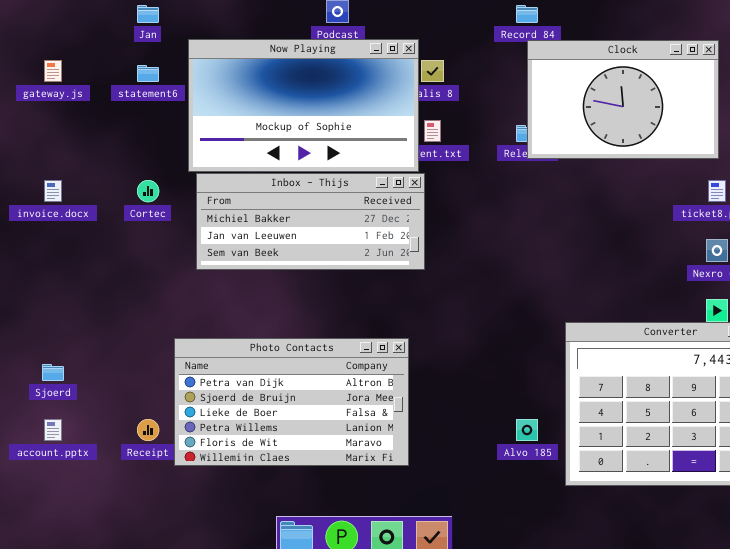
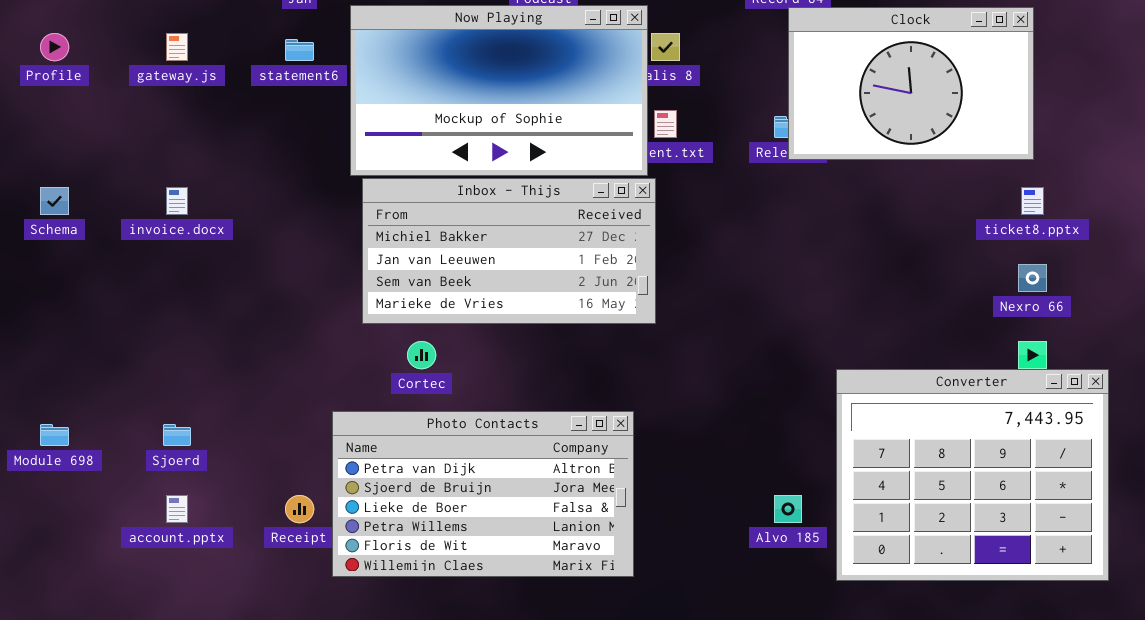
Inbox - Thijs: [196,173,425,270] -> [362,178,656,324], resized
Cortec: [137,180,159,202] -> [407,341,436,369], moved
Photo Contacts: [174,338,409,466] -> [332,411,634,577], moved

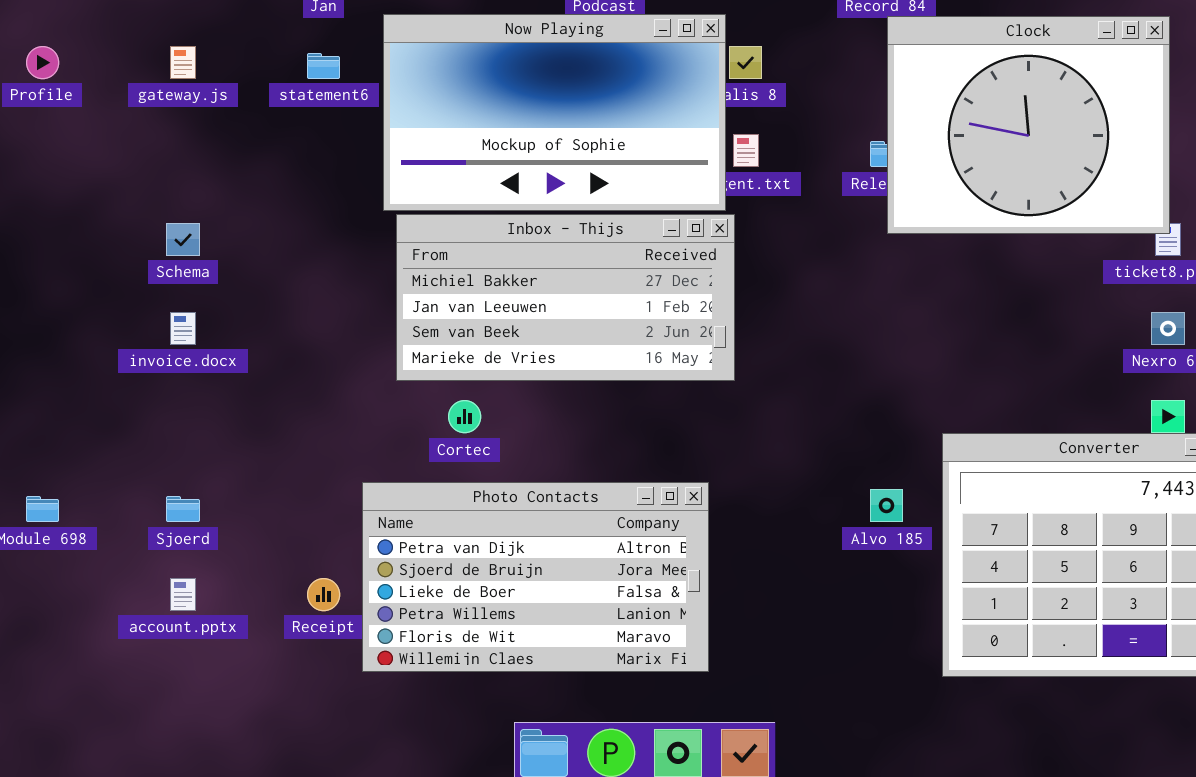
Clock: [788,7,1034,160] -> [887,16,1170,234], resized
Schema: [40,187,69,215] -> [166,223,200,256], moved
invoice.docx: [166,187,188,215] -> [170,312,196,345], moved
Alvo 185: [774,495,802,523] -> [870,489,903,522], moved

